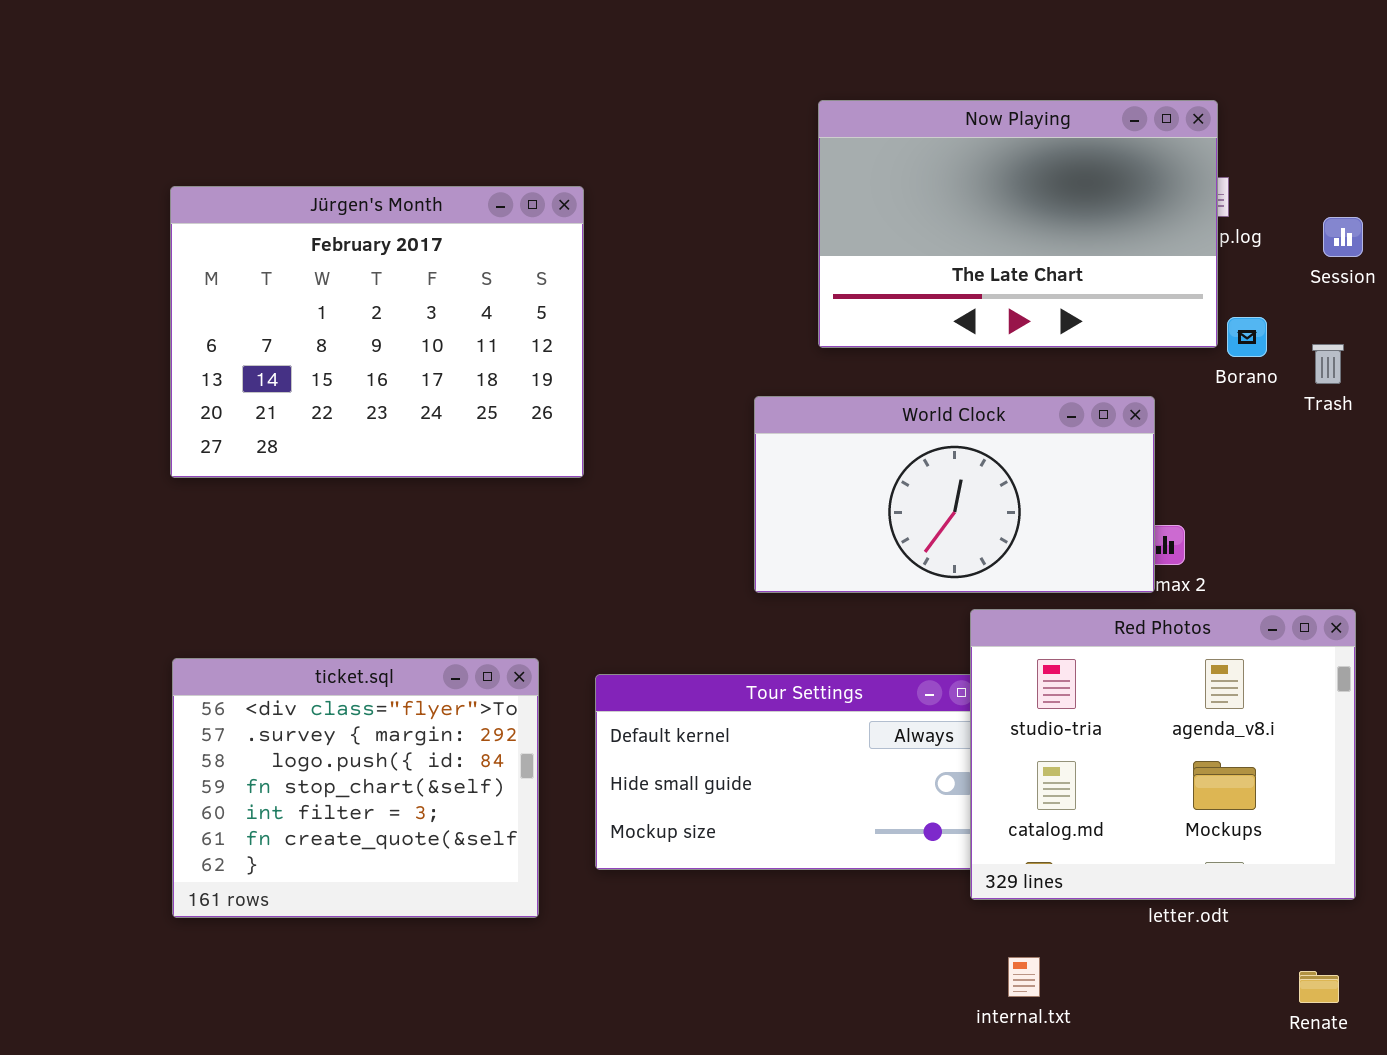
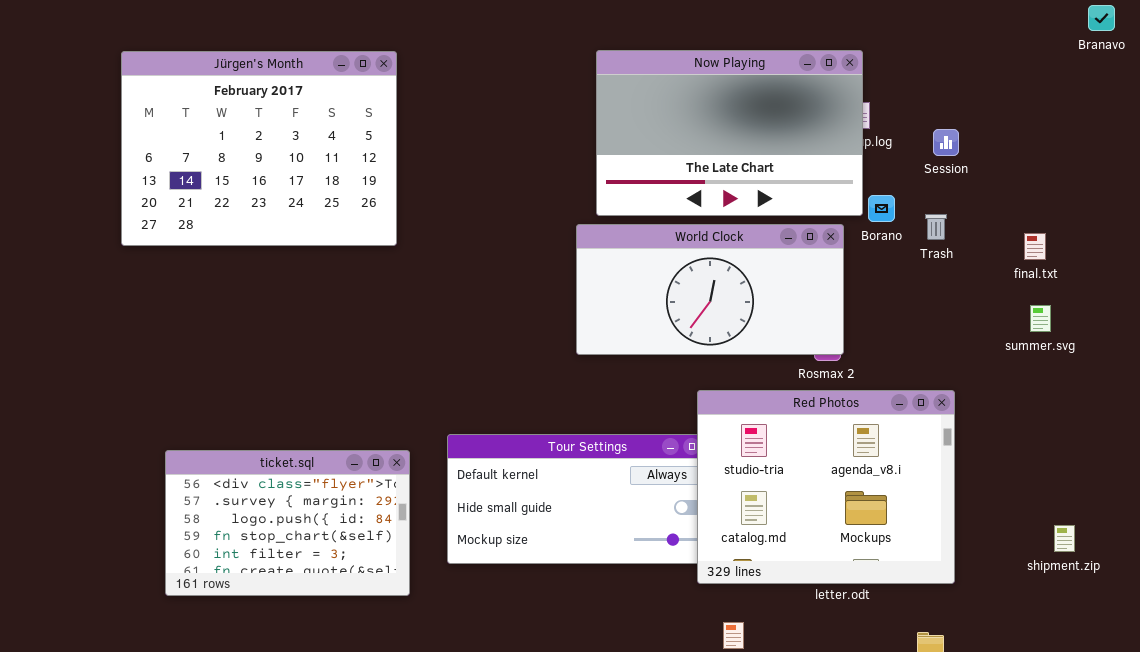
Jürgen's Month: [170,186,584,478] -> [121,51,397,246], moved
World Clock: [754,396,1155,593] -> [576,224,844,355], moved
ticket.sql: [172,658,539,918] -> [165,450,410,596], resized

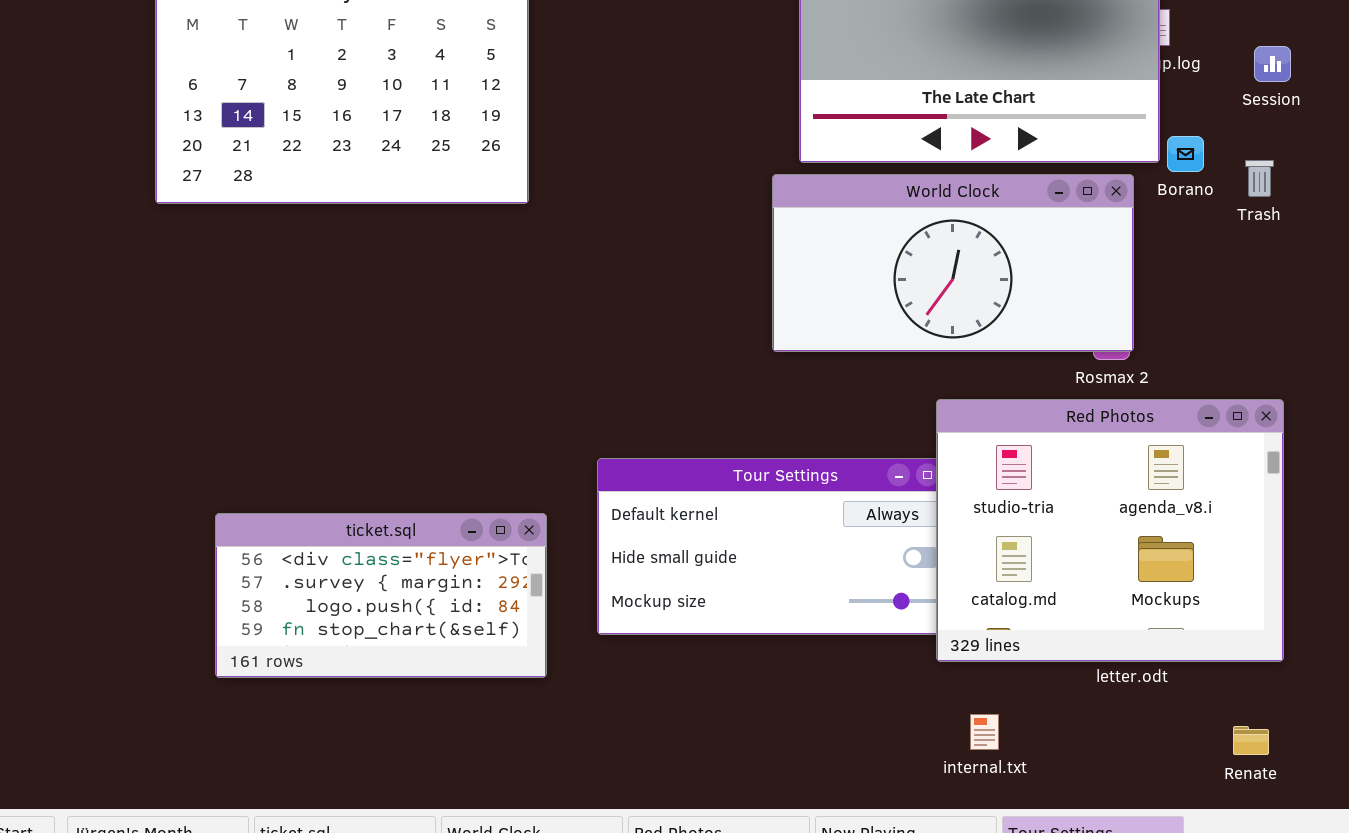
ticket.sql: [165,450,410,596] -> [215,513,547,678], resized

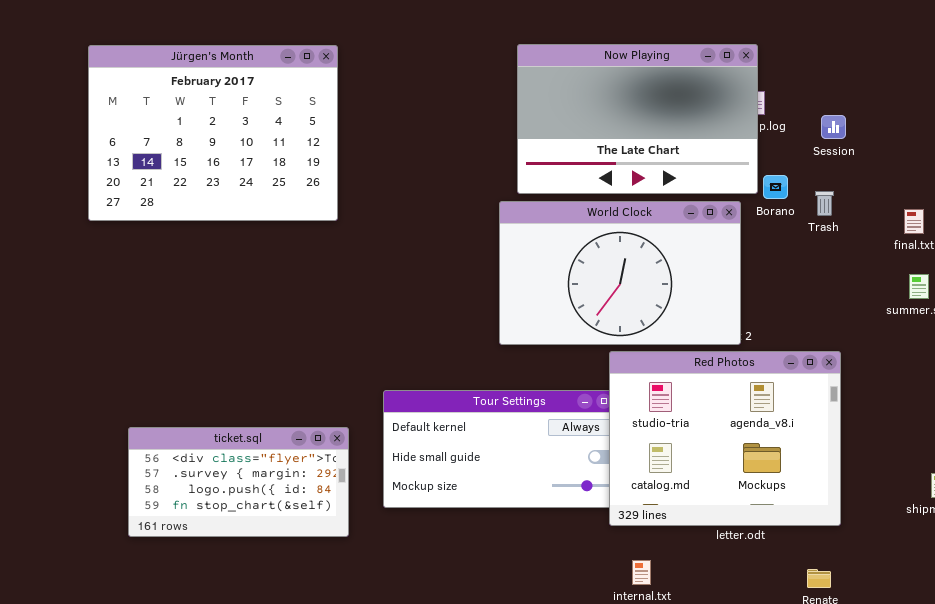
World Clock: [772,174,1134,352] -> [499,201,741,345], resized

